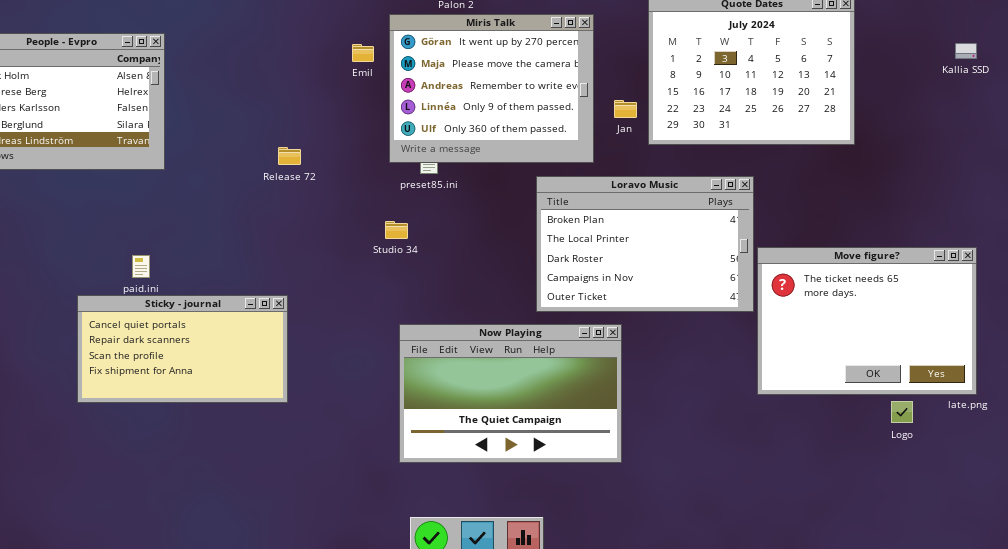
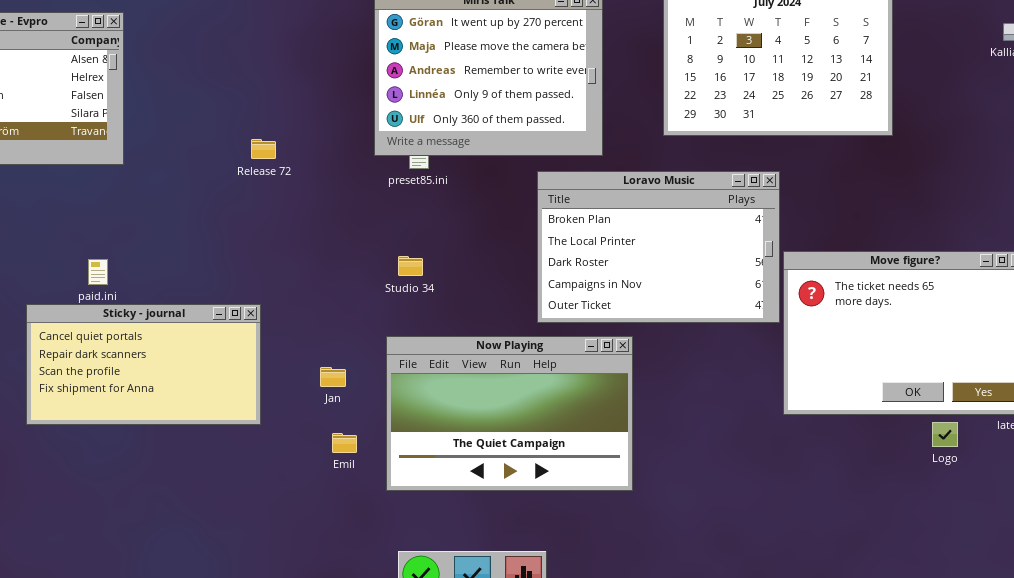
Emil: [352,44,374,62] -> [332,433,357,453], moved
Jan: [614,100,637,118] -> [320,367,346,387], moved
Studio 34: [385,221,408,239] -> [398,256,423,276], moved

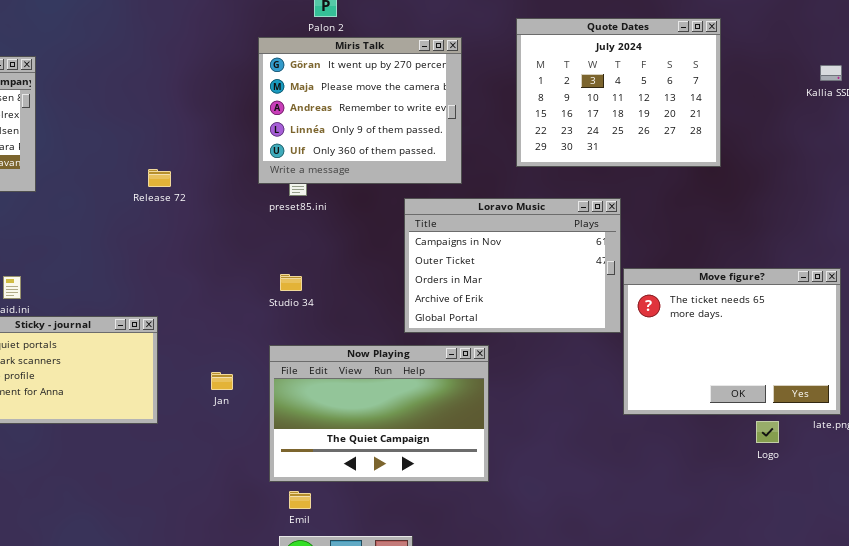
Loravo Music: [537,171,780,323] -> [404,198,621,333], scrolled down 3 rows
Emil: [332,433,357,453] -> [289,491,311,509], moved

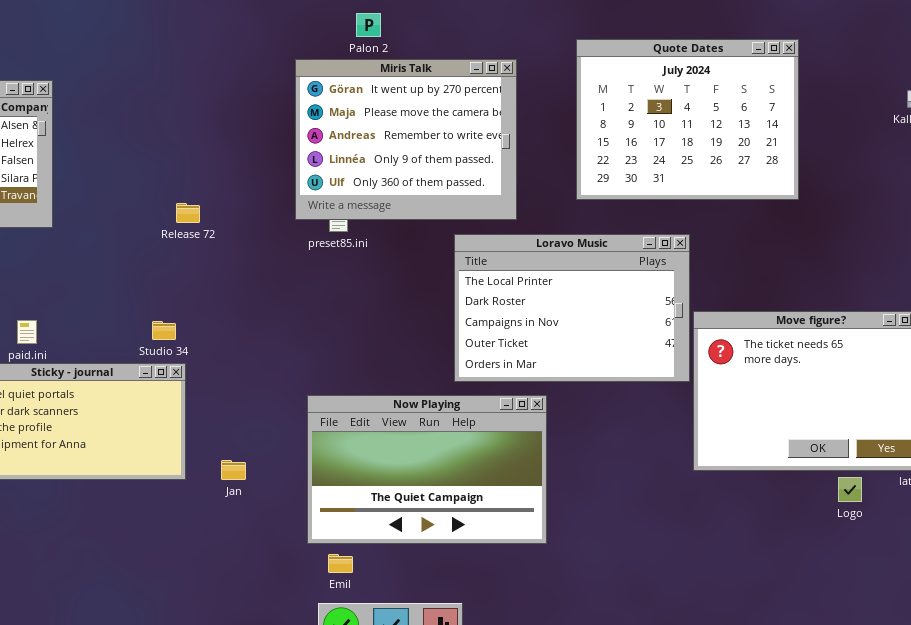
Loravo Music: [404,198,621,333] -> [454,234,690,382], scrolled up 2 rows
Studio 34: [280,274,302,291] -> [152,321,176,340], moved
Jan: [211,372,233,390] -> [221,460,246,480], moved

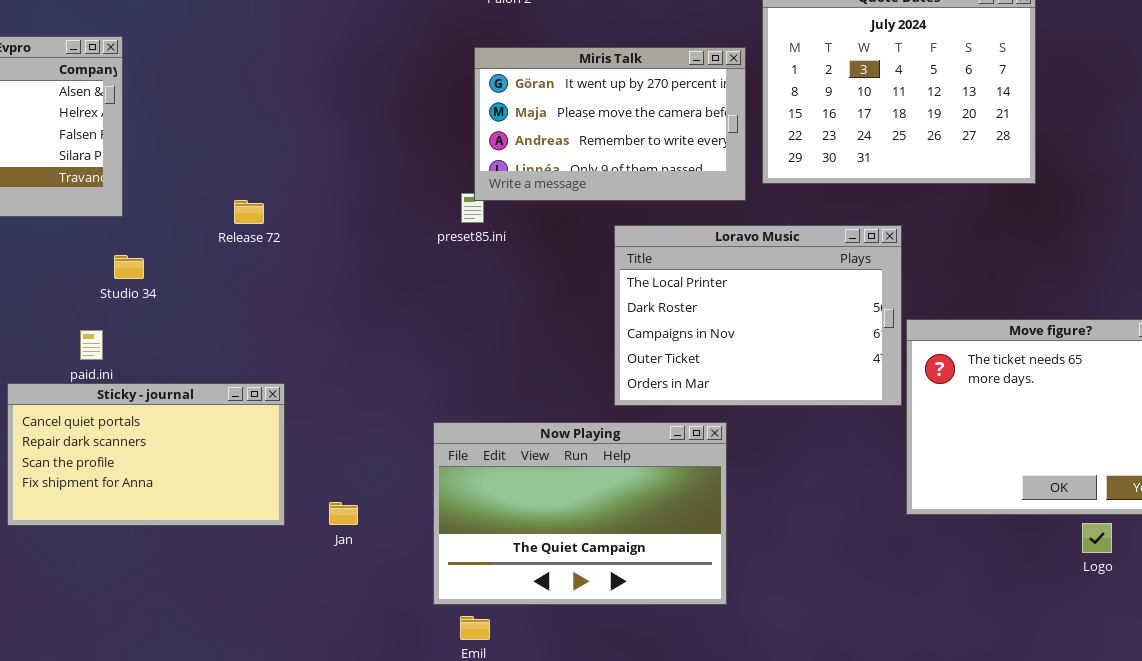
Miris Talk: [295,59,517,220] -> [474,47,746,201], moved, resized
Release 72: [176,203,200,223] -> [234,200,264,224], moved
Studio 34: [152,321,176,340] -> [114,255,144,279], moved

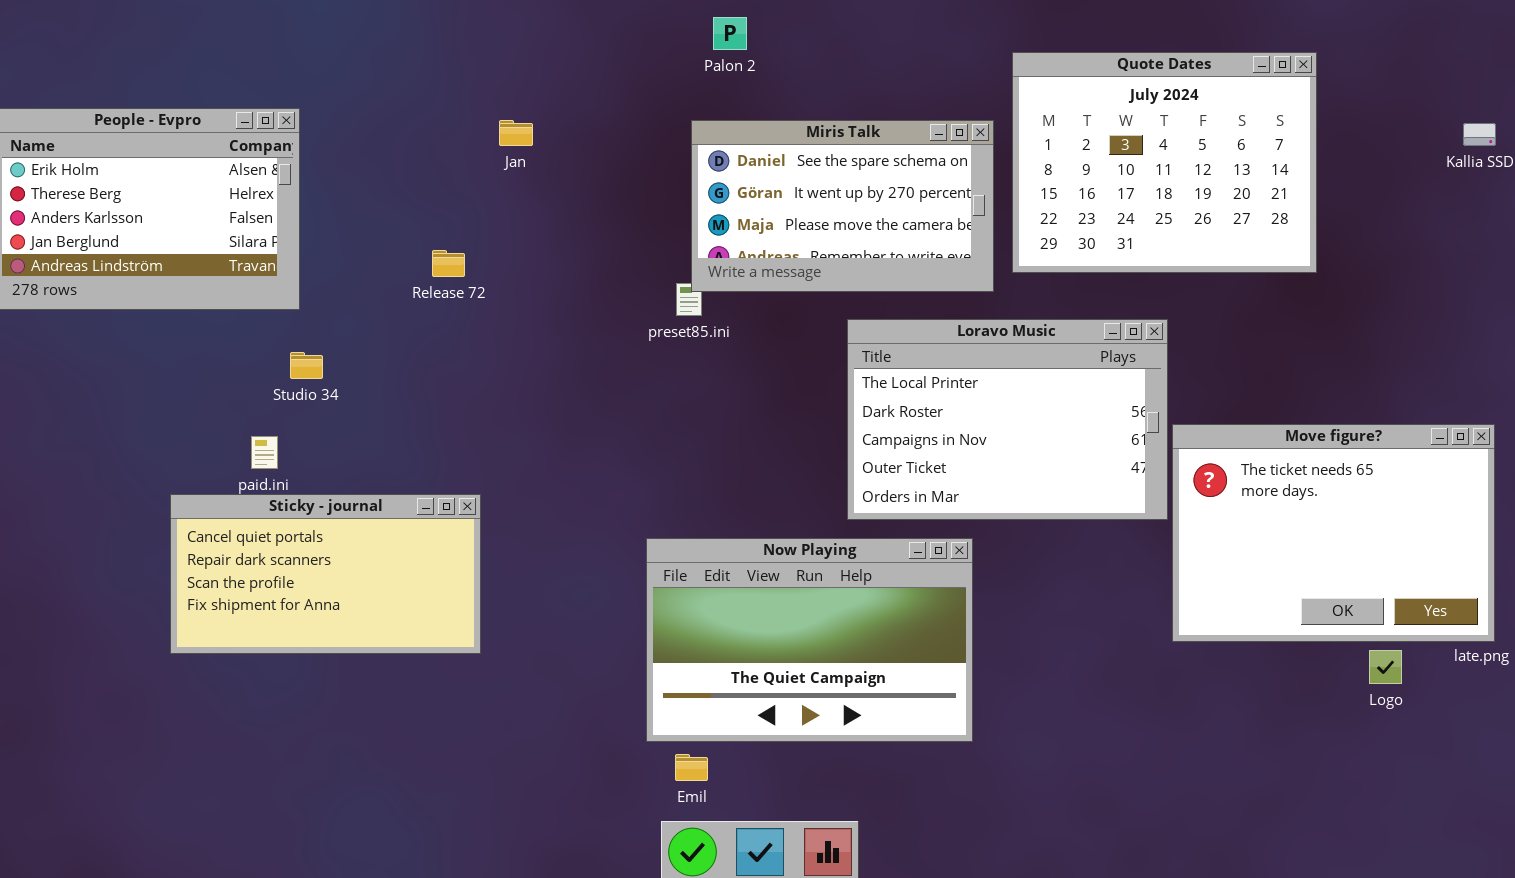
Miris Talk: [474,47,746,201] -> [691,120,994,292], scrolled up 1 row
Release 72: [234,200,264,224] -> [432,250,465,277], moved
Jan: [329,502,358,525] -> [499,120,533,146], moved

